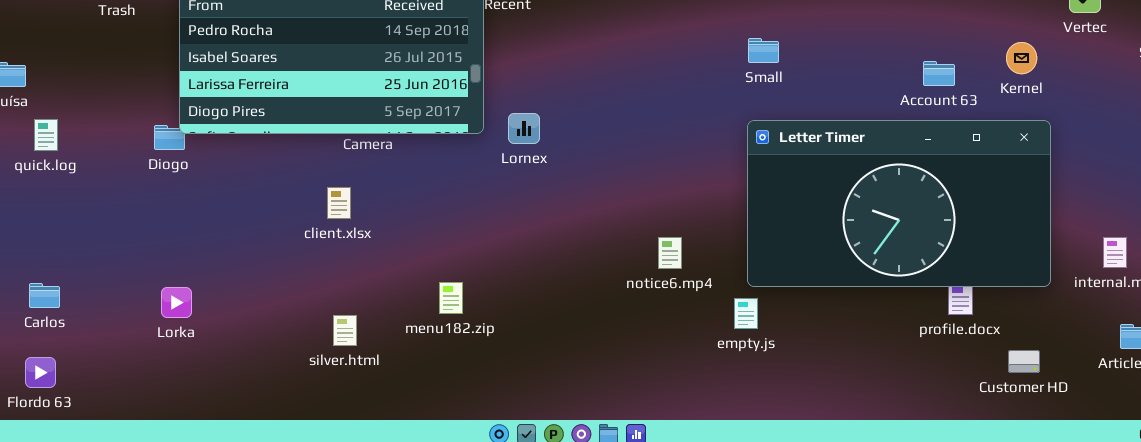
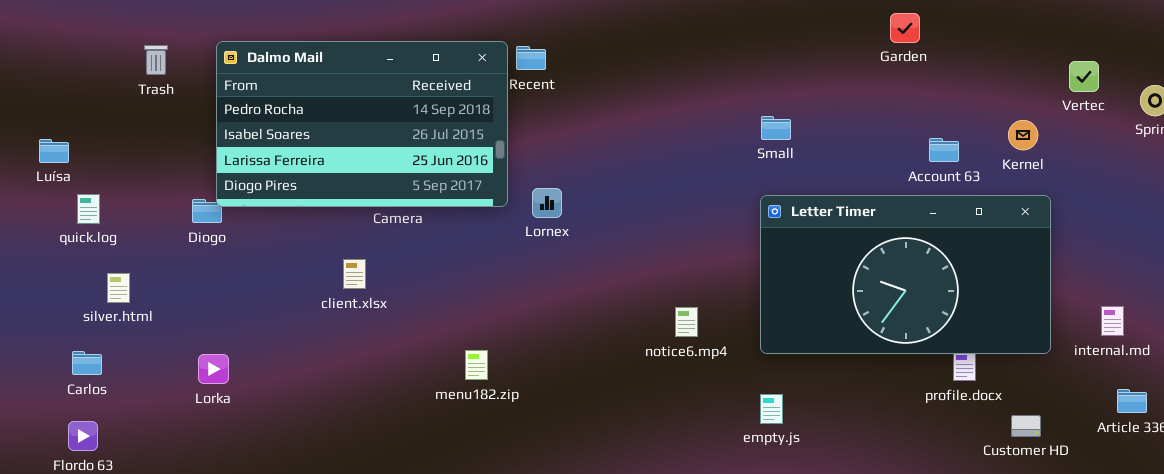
client.xlsx: [327,187,351,219] -> [343,259,366,289], moved
empty.js: [734,298,758,329] -> [760,394,783,424], moved
silver.html: [333,315,357,346] -> [107,273,130,303], moved

